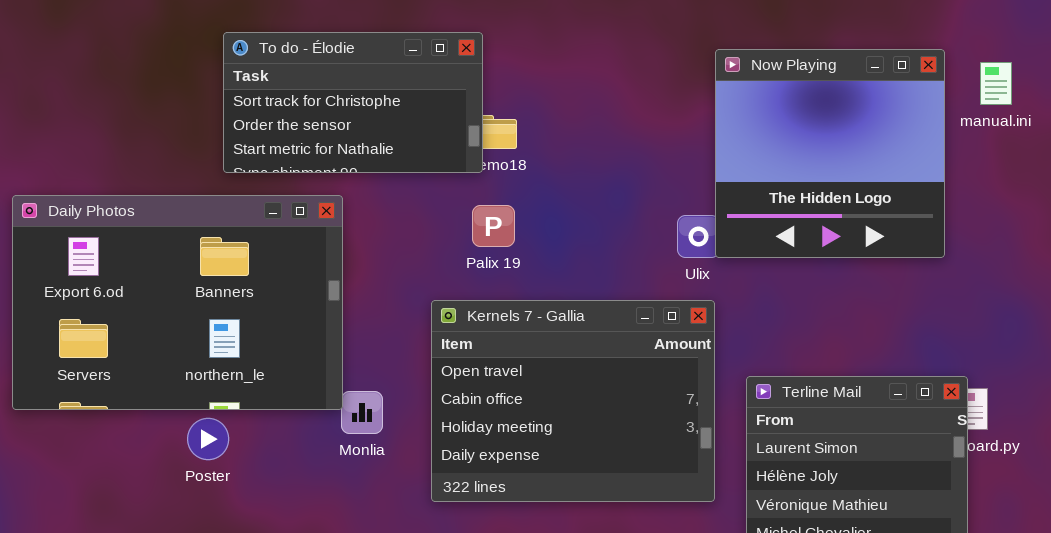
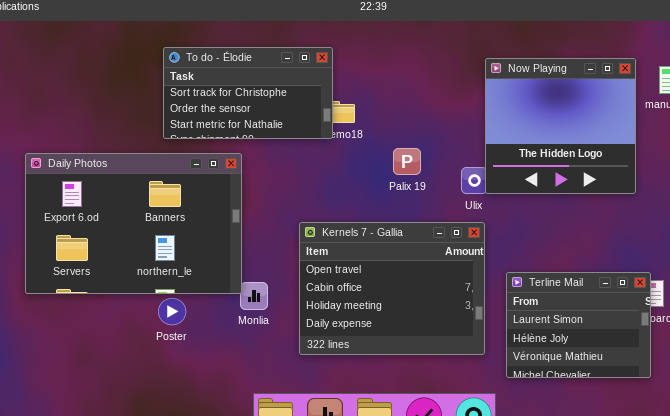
Palix 19: [472,205,515,247] -> [393,148,421,175], moved
Poster: [187,418,229,460] -> [158,298,186,325], moved

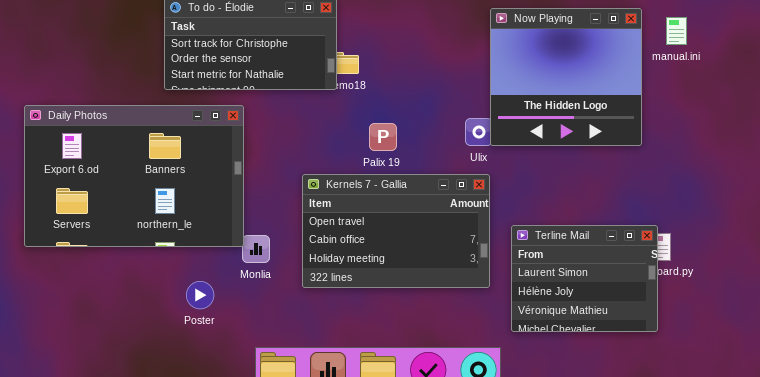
Palix 19: [393,148,421,175] -> [369,123,397,151], moved
Kernels 7 - Gallia: [299,222,485,355] -> [302,174,490,288], resized
Poster: [158,298,186,325] -> [186,281,214,309], moved

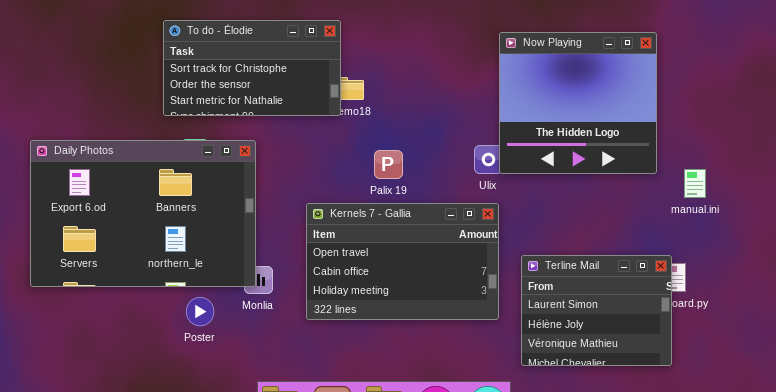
manual.ini: [666,17,687,45] -> [684,169,706,198], moved
Daily Photos: [24,105,244,247] -> [30,140,256,287], moved
Poster: [186,281,214,309] -> [186,297,214,326], moved

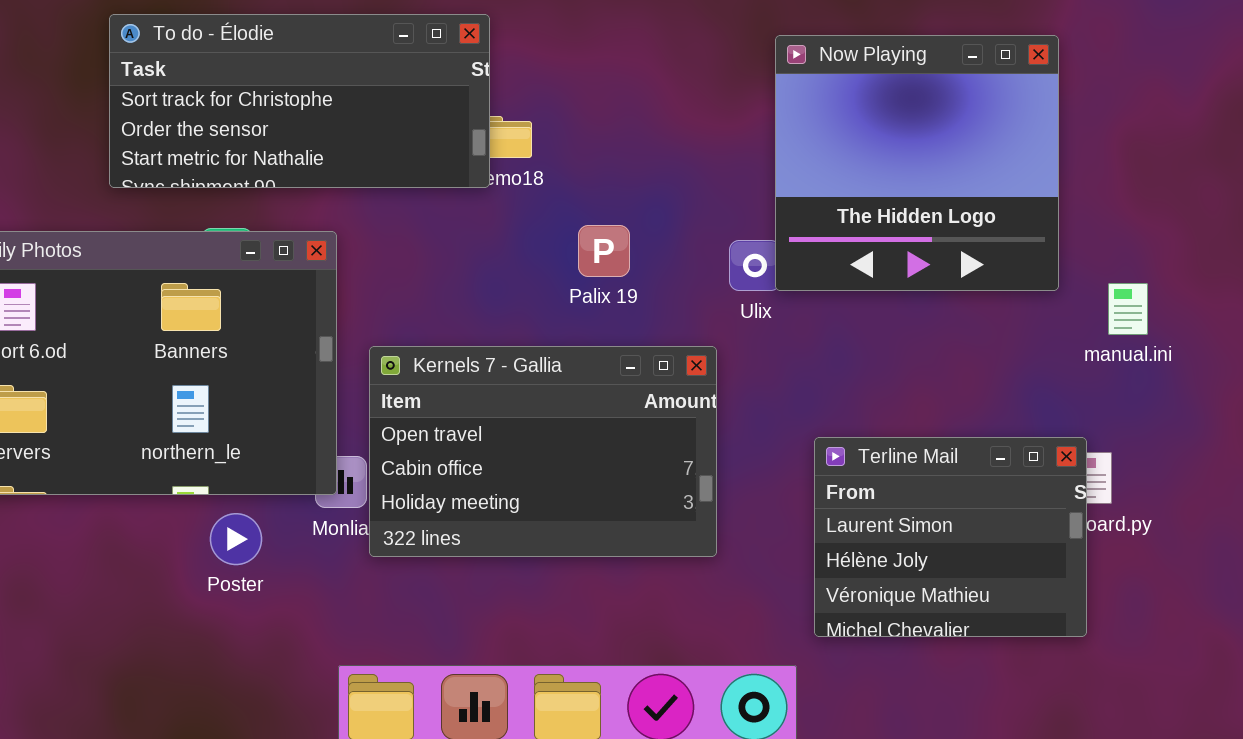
To do - Élodie: [163,20,341,116] -> [109,14,490,188], resized
Palix 19: [374,150,403,179] -> [578,225,630,277], moved
Kernels 7 - Gallia: [306,203,499,320] -> [369,346,717,557], moved

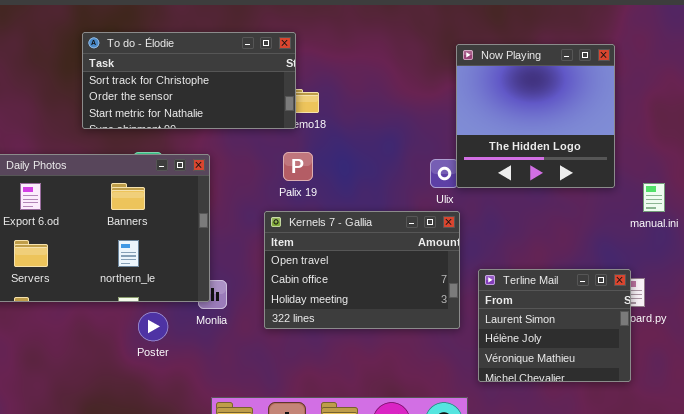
Palix 19: [578,225,630,277] -> [283,152,313,181], moved
Kernels 7 - Gallia: [369,346,717,557] -> [264,211,460,329], moved

